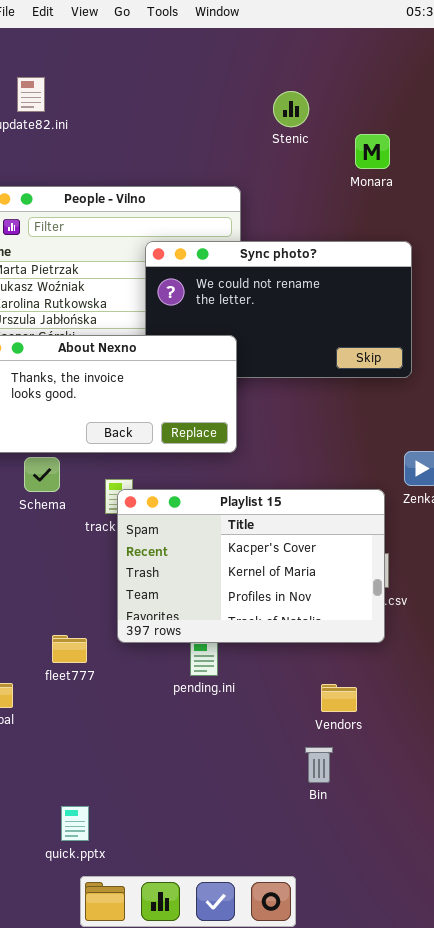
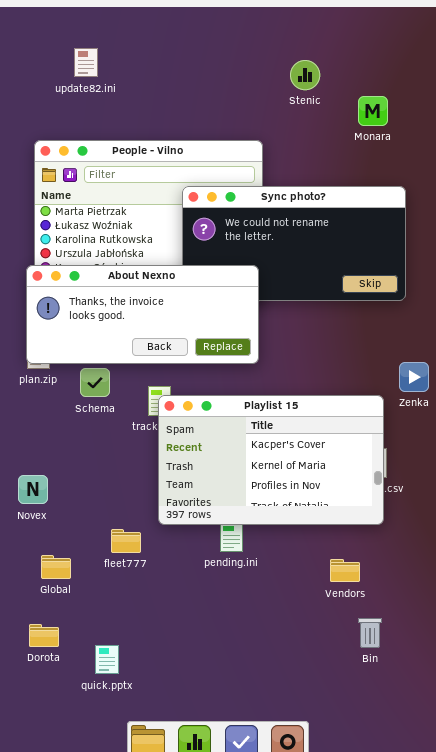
fleet777: [52,635,87,663] -> [111,529,141,553], moved
Bin: [305,747,333,783] -> [358,618,382,648], moved
quick.pptx: [61,806,89,841] -> [95,645,119,674], moved

